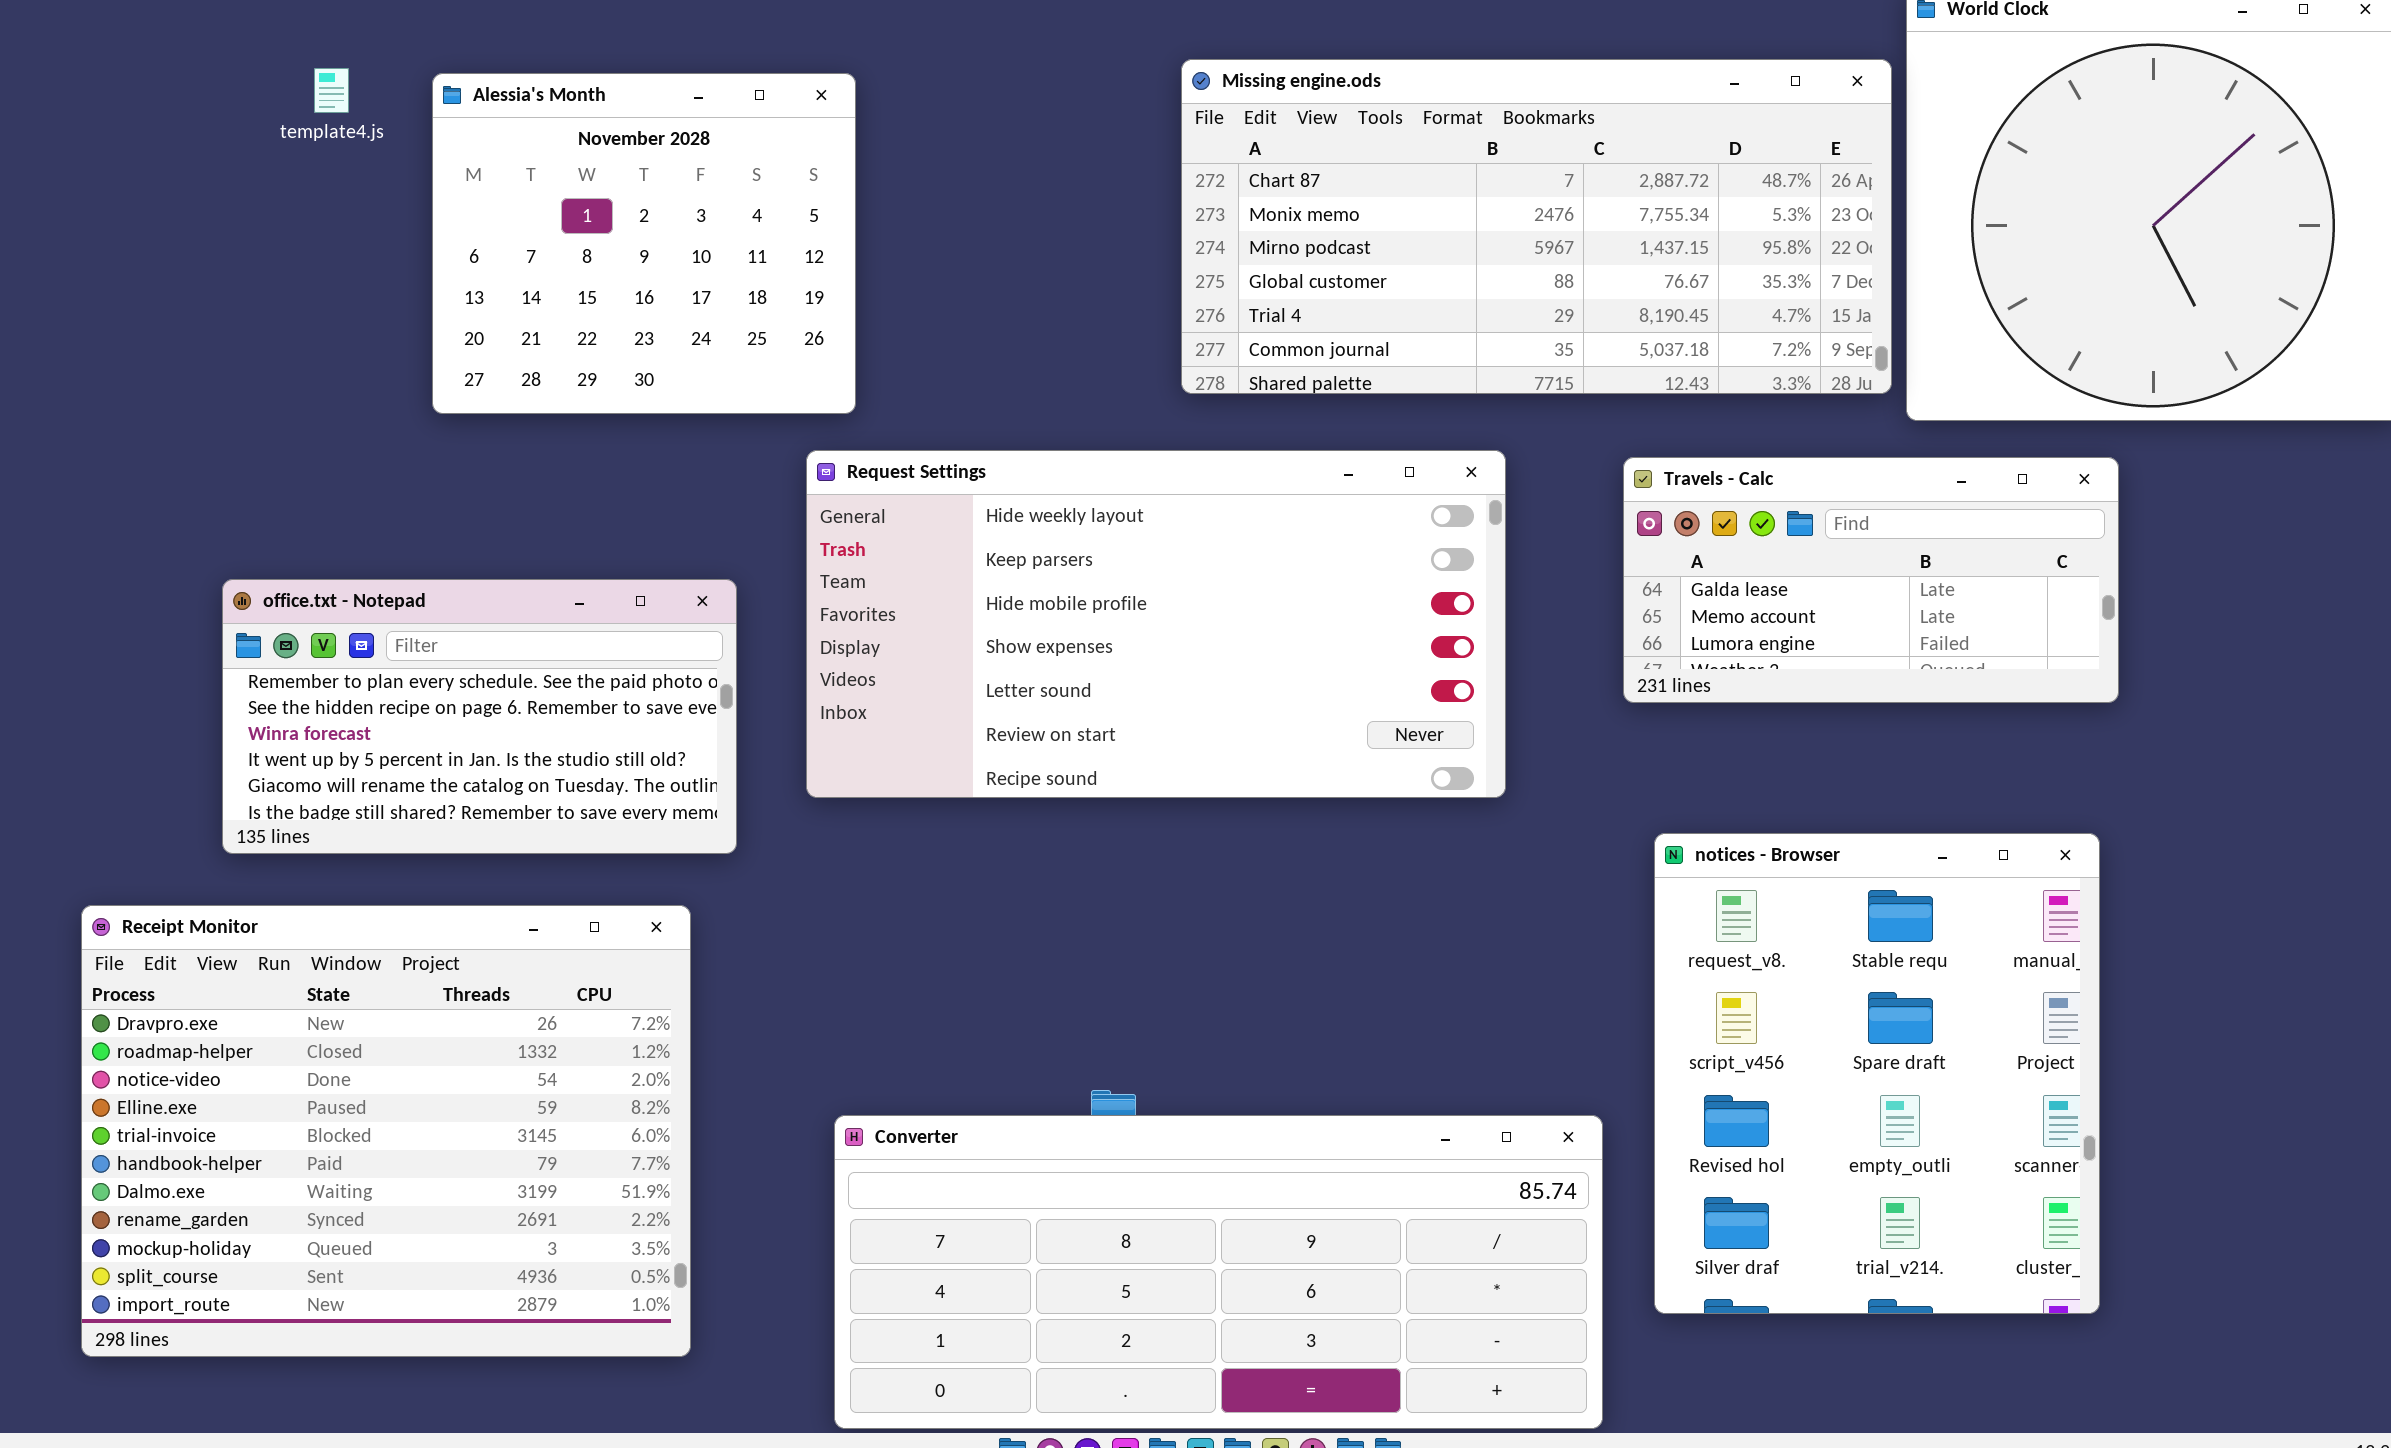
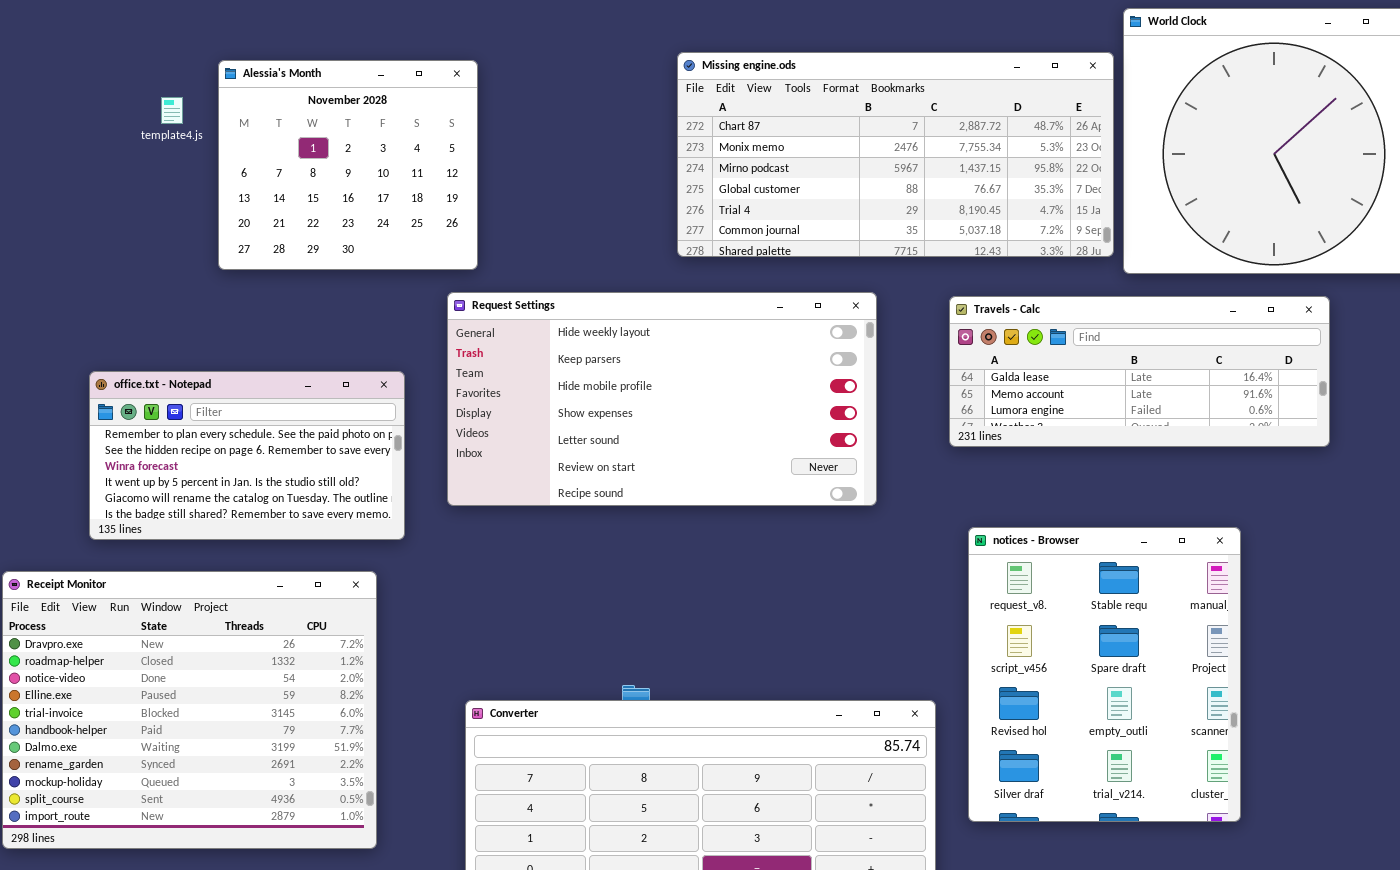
template4.js: [314,68,349,113] -> [161,97,183,124], moved
Travels - Calc: [1623,457,2119,703] -> [949,296,1330,447], resized

